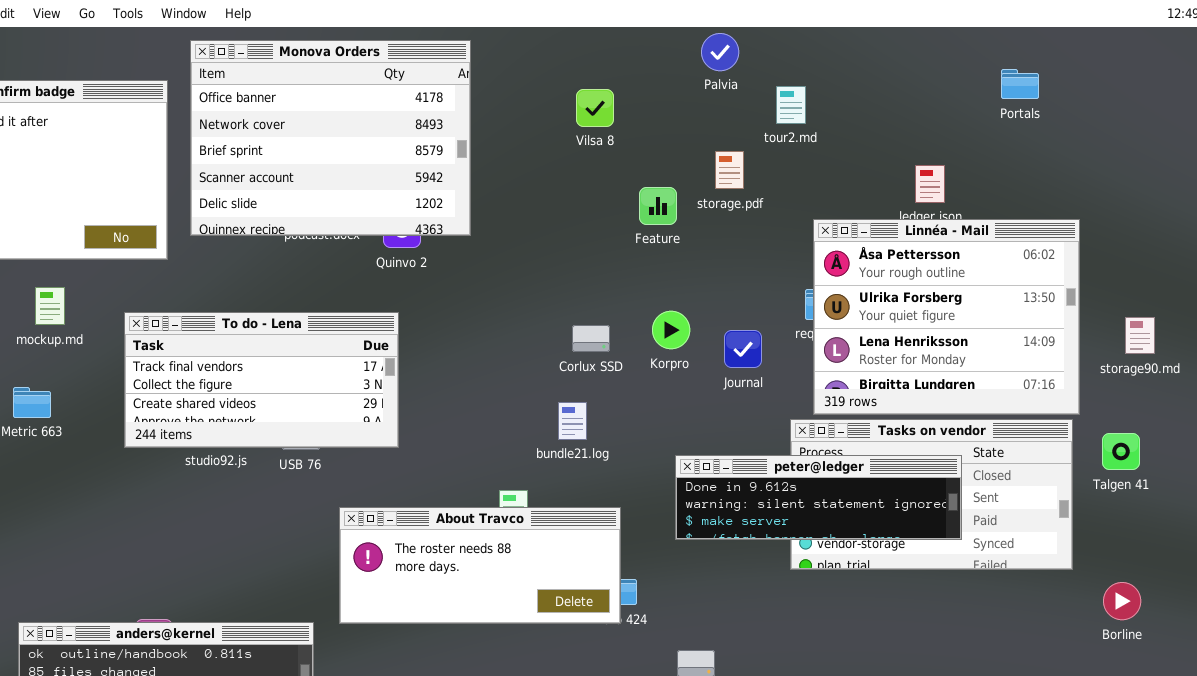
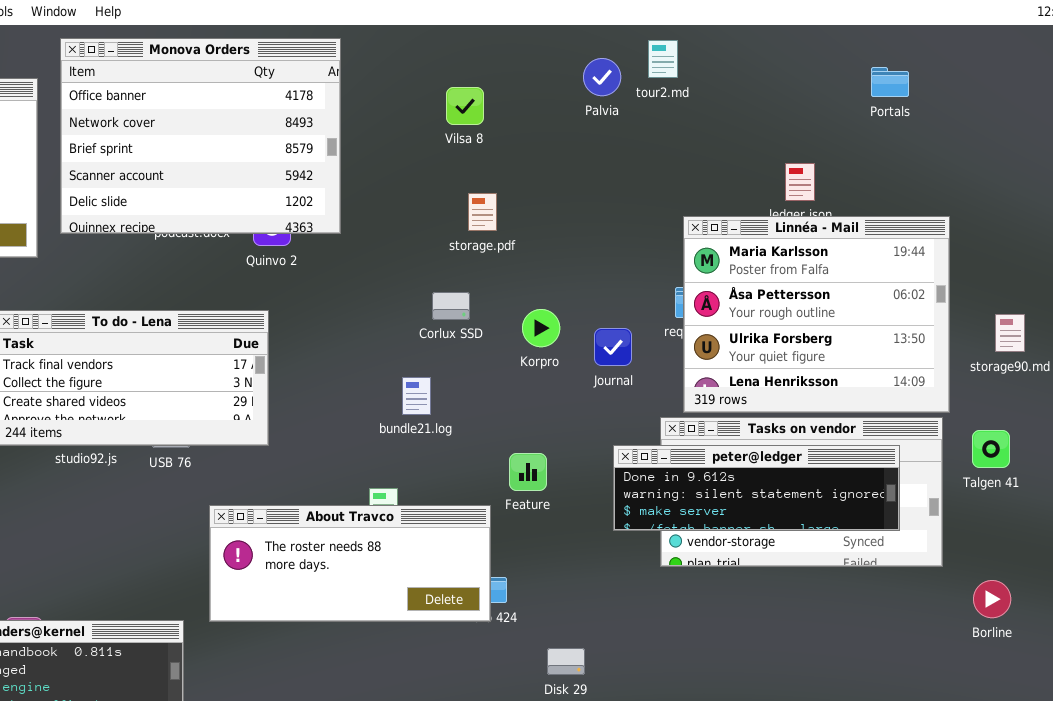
Palvia: [701,33,739,71] -> [583,58,621,96], moved
tour2.md: [776,86,806,124] -> [648,40,678,78], moved
storage.pdf: [715,151,744,189] -> [468,193,497,231], moved
Feature: [639,187,677,225] -> [509,453,547,491], moved
Linnéa - Mail: [813,219,1080,415] -> [683,216,950,413], scrolled up 1 row
Corlux SSD: [572,325,610,352] -> [432,292,470,320], moved
bundle21.log: [558,402,587,440] -> [402,377,431,415], moved
peter@ledger: [675,455,962,540] -> [613,445,900,531], moved

